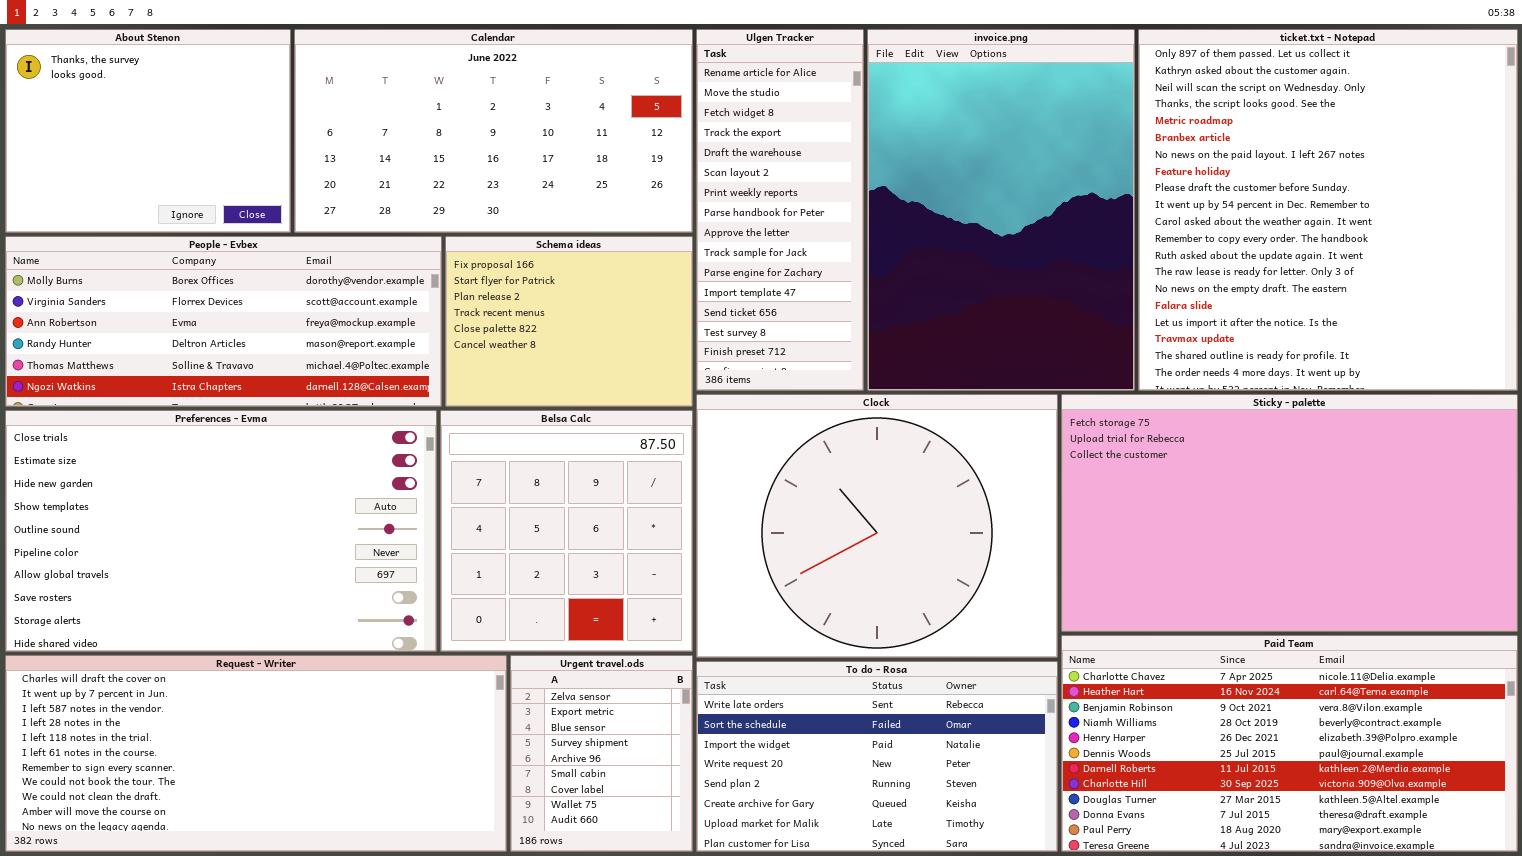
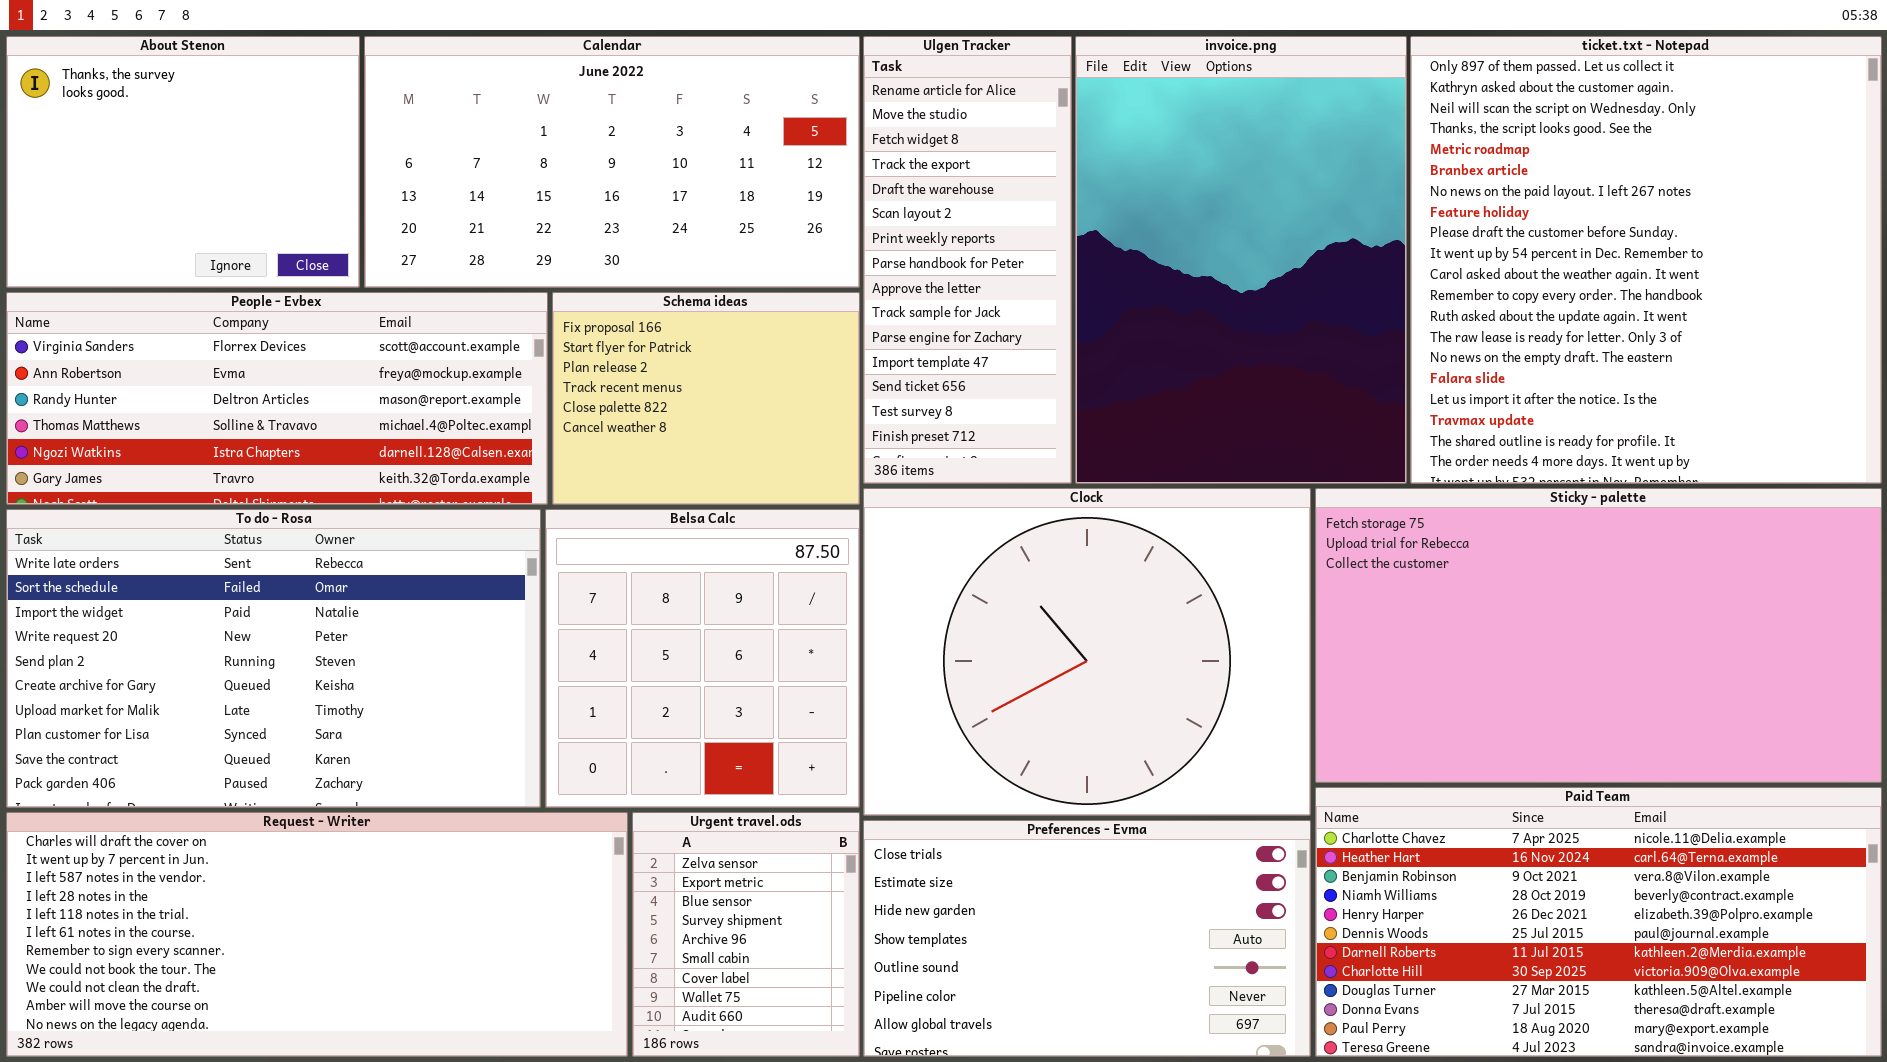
People - Evbex: [5,236,442,407] -> [6,292,548,505], scrolled down 1 row
Preferences - Evma: [5,410,437,652] -> [863,820,1311,1057], moved, resized
To do - Rosa: [696,661,1058,852] -> [6,509,541,808], moved, resized

